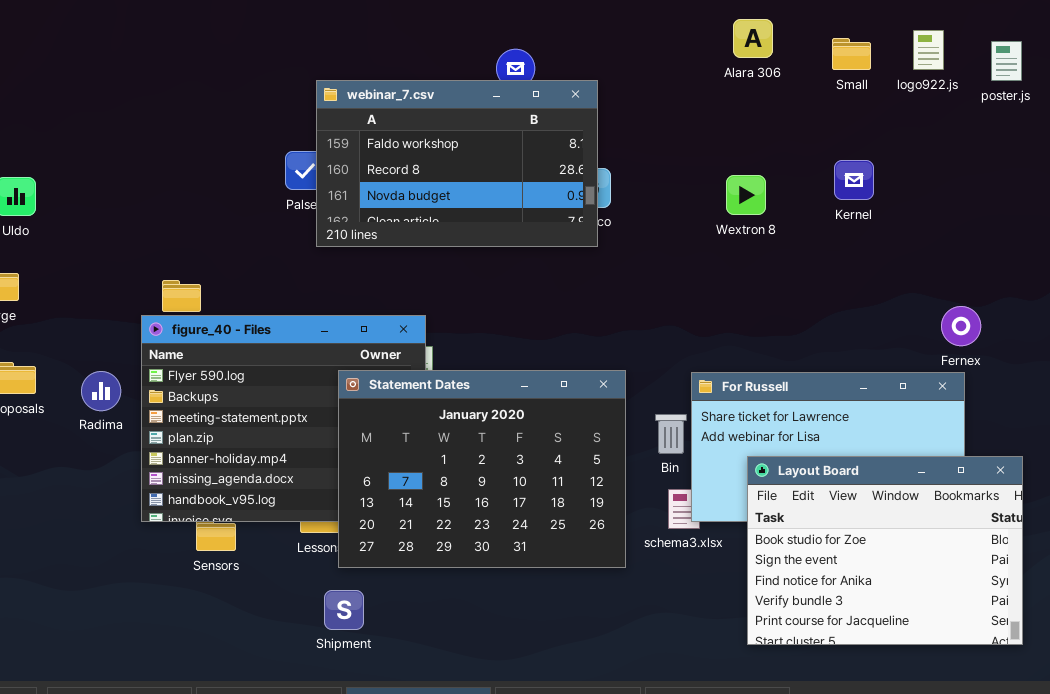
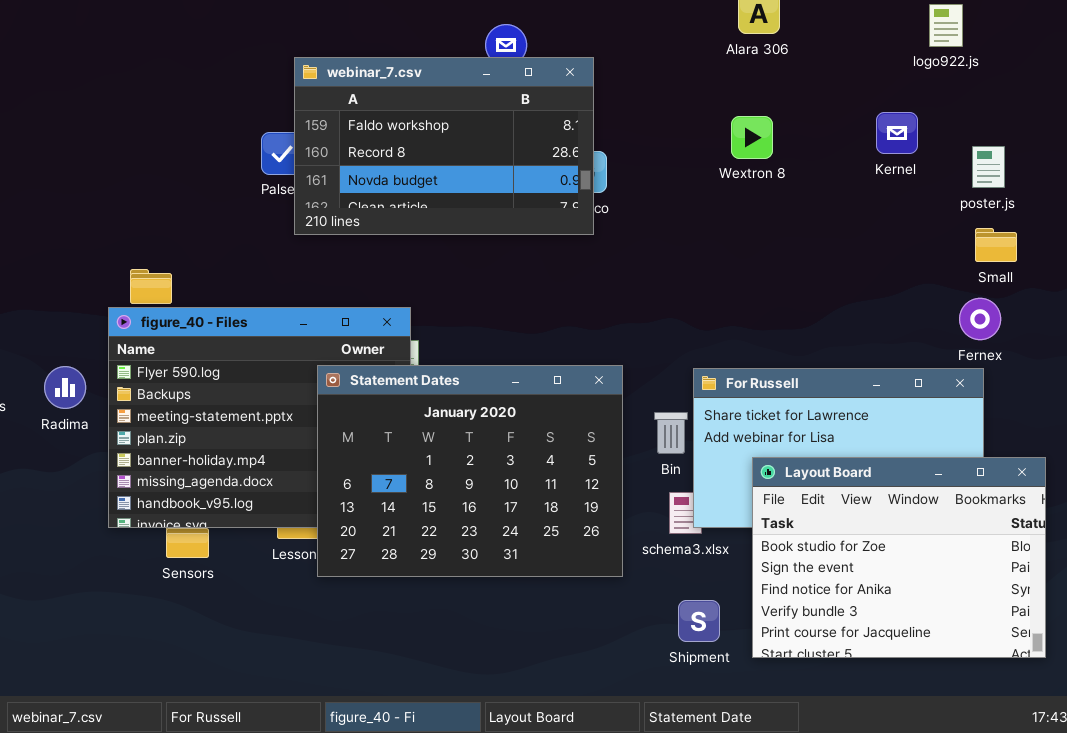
Small: [832,38,871,70] -> [975,228,1017,262], moved
poster.js: [991,41,1022,81] -> [972,146,1005,188], moved
Kernel: [834,160,874,200] -> [876,112,918,154], moved
Wextron 8: [726,175,766,215] -> [731,116,773,159], moved
Shipment: [324,590,364,630] -> [678,600,720,642], moved

